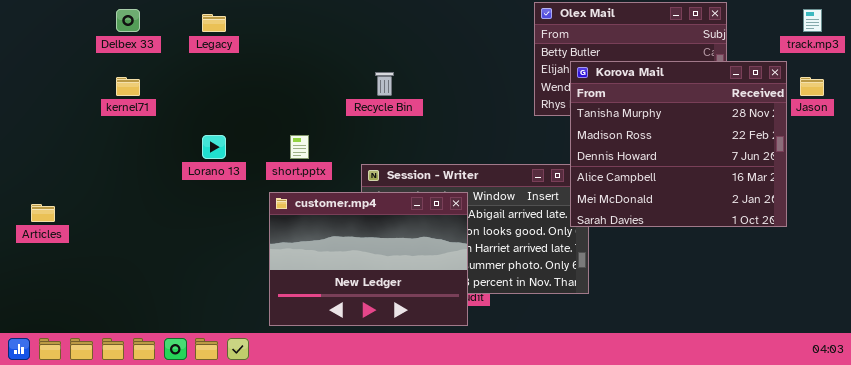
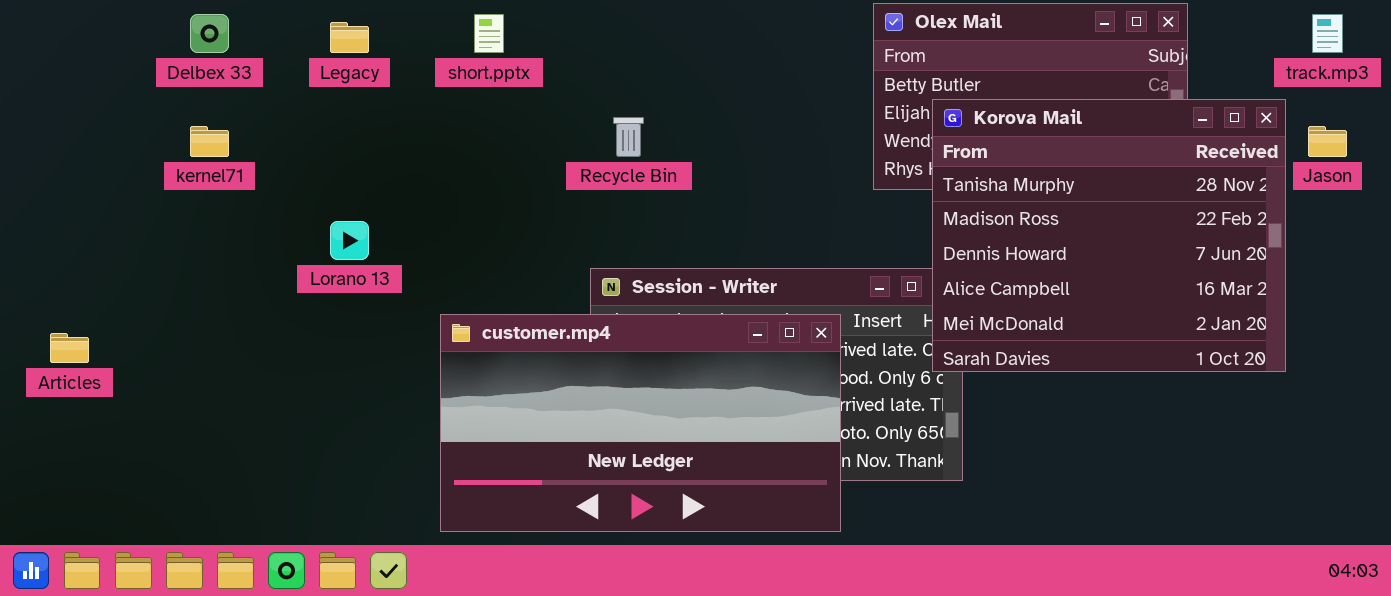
short.pptx: [290,135,309,159] -> [474,14,504,53], moved
customer.mp4: [269,192,468,326] -> [440,314,841,532], resized

